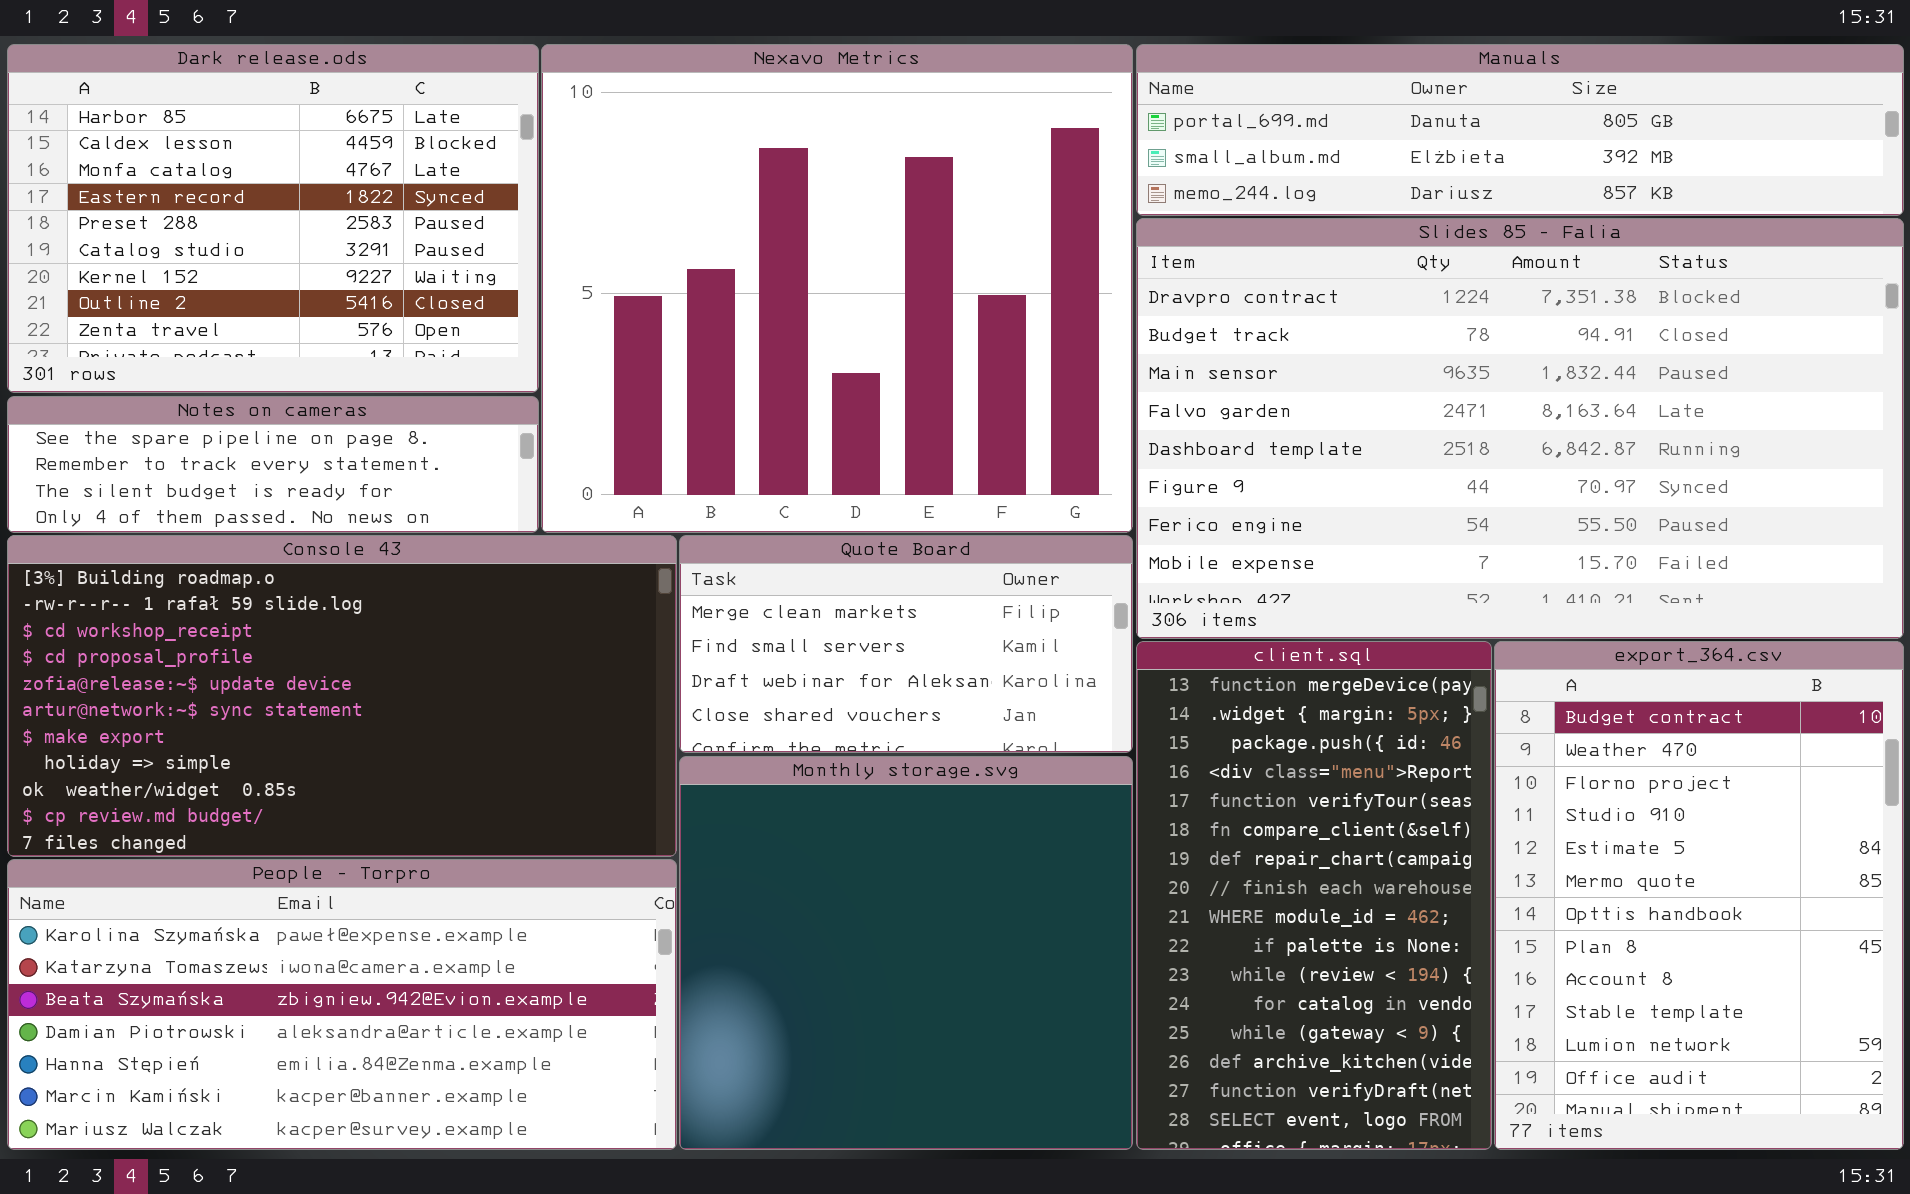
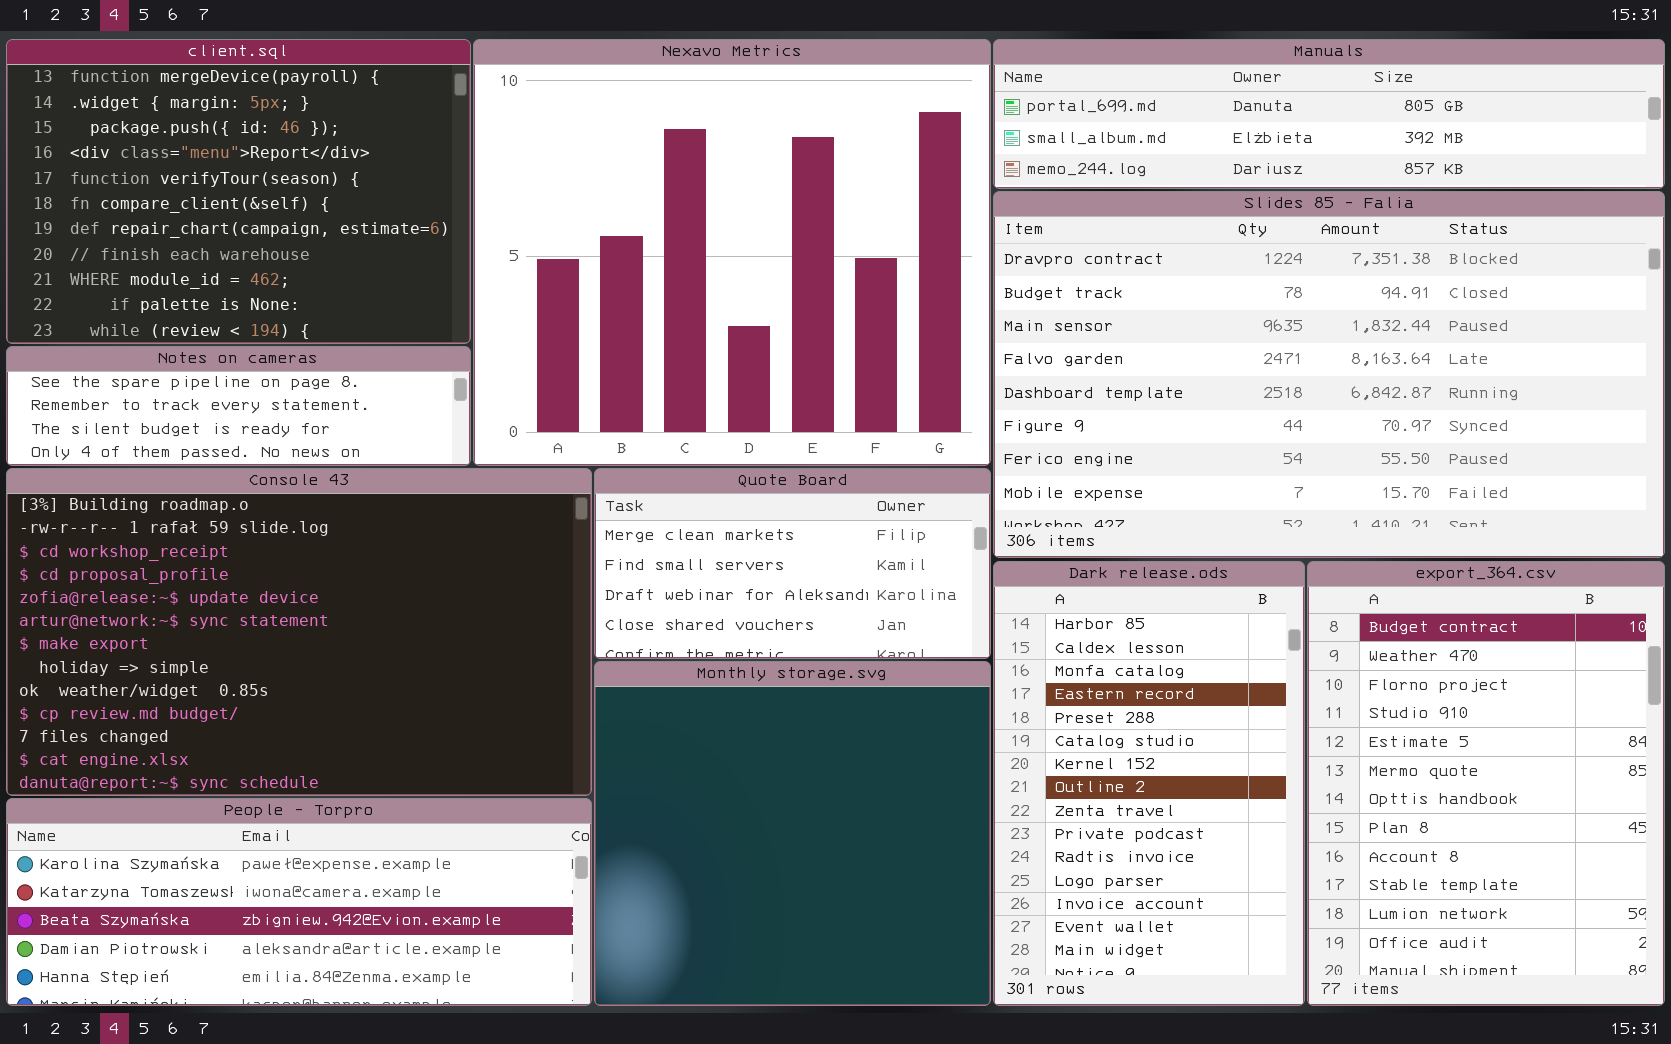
Dark release.ods: [7,44,539,393] -> [993,561,1305,1006], moved, resized
Console 43: [7,535,677,857] -> [6,468,592,796], resized
client.sql: [1136,641,1492,1150] -> [6,39,471,344], moved, resized
People - Torpro: [7,859,677,1150] -> [6,798,592,1006], resized

